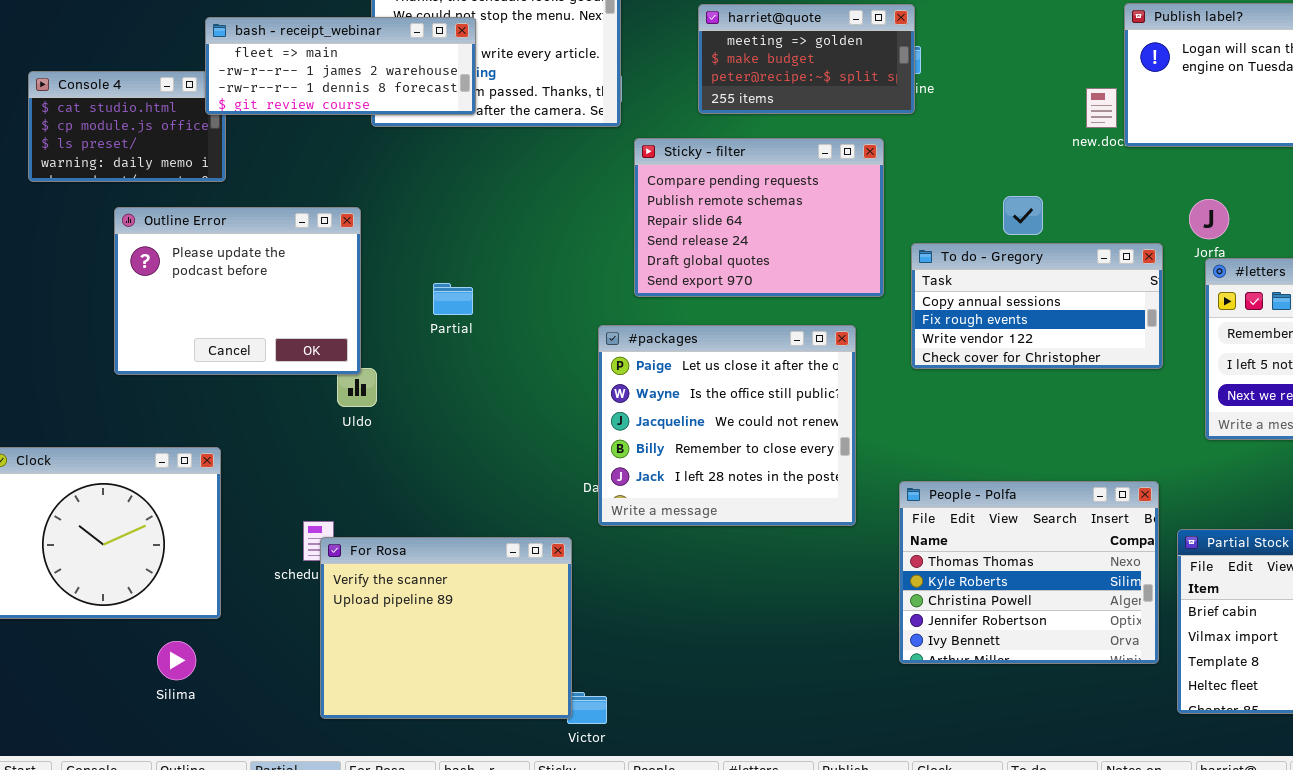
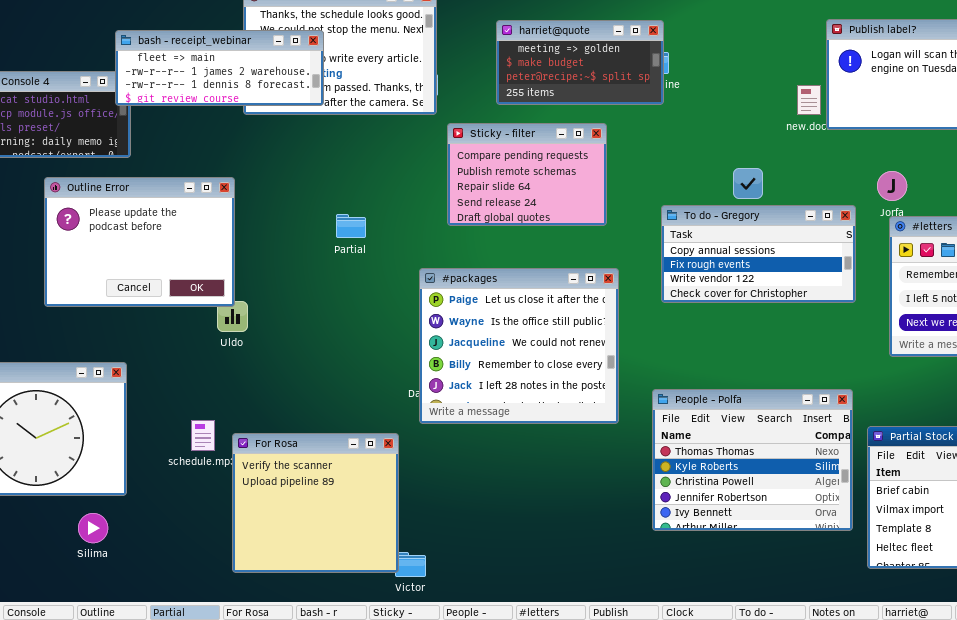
Sticky - filter: [634,138,884,297] -> [447,123,607,226], resized
Partial: [433,283,473,315] -> [336,214,366,238], moved
For Rosa: [320,537,572,719] -> [232,433,399,573], resized

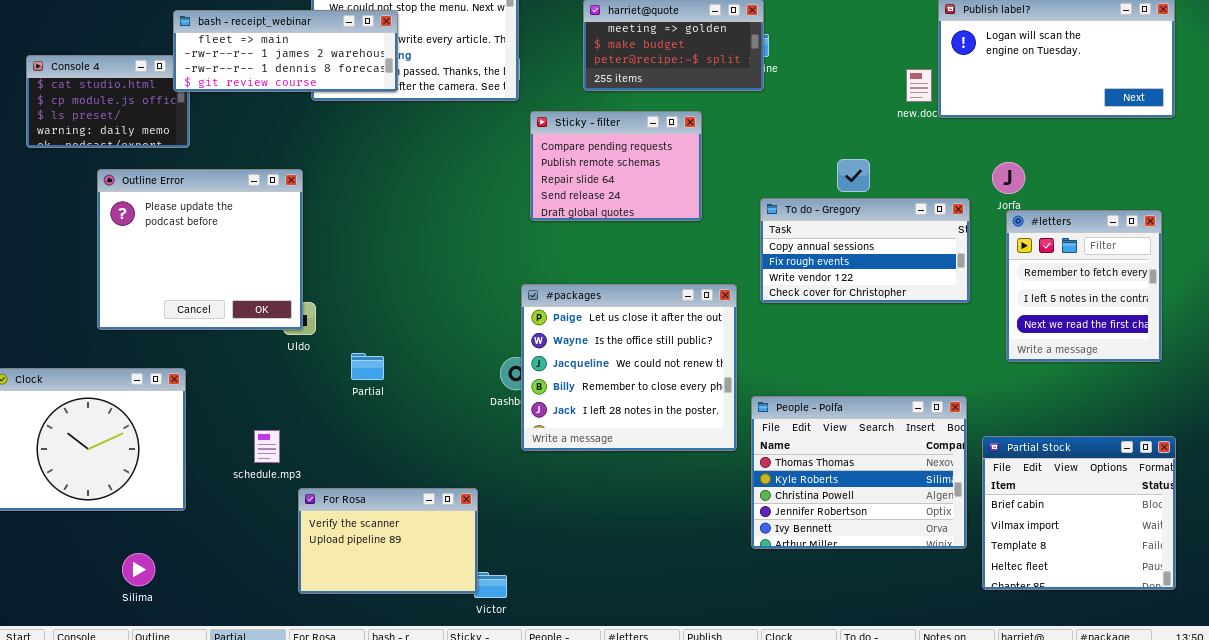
Outline Error: [44,177,235,307] -> [97,169,303,330], resized
Partial: [336,214,366,238] -> [351,353,384,380], moved
#packages: [419,268,619,424] -> [521,284,737,451], moved
For Rosa: [232,433,399,573] -> [298,488,478,594], resized
Silima: [78,513,108,543] -> [122,553,155,586], moved

